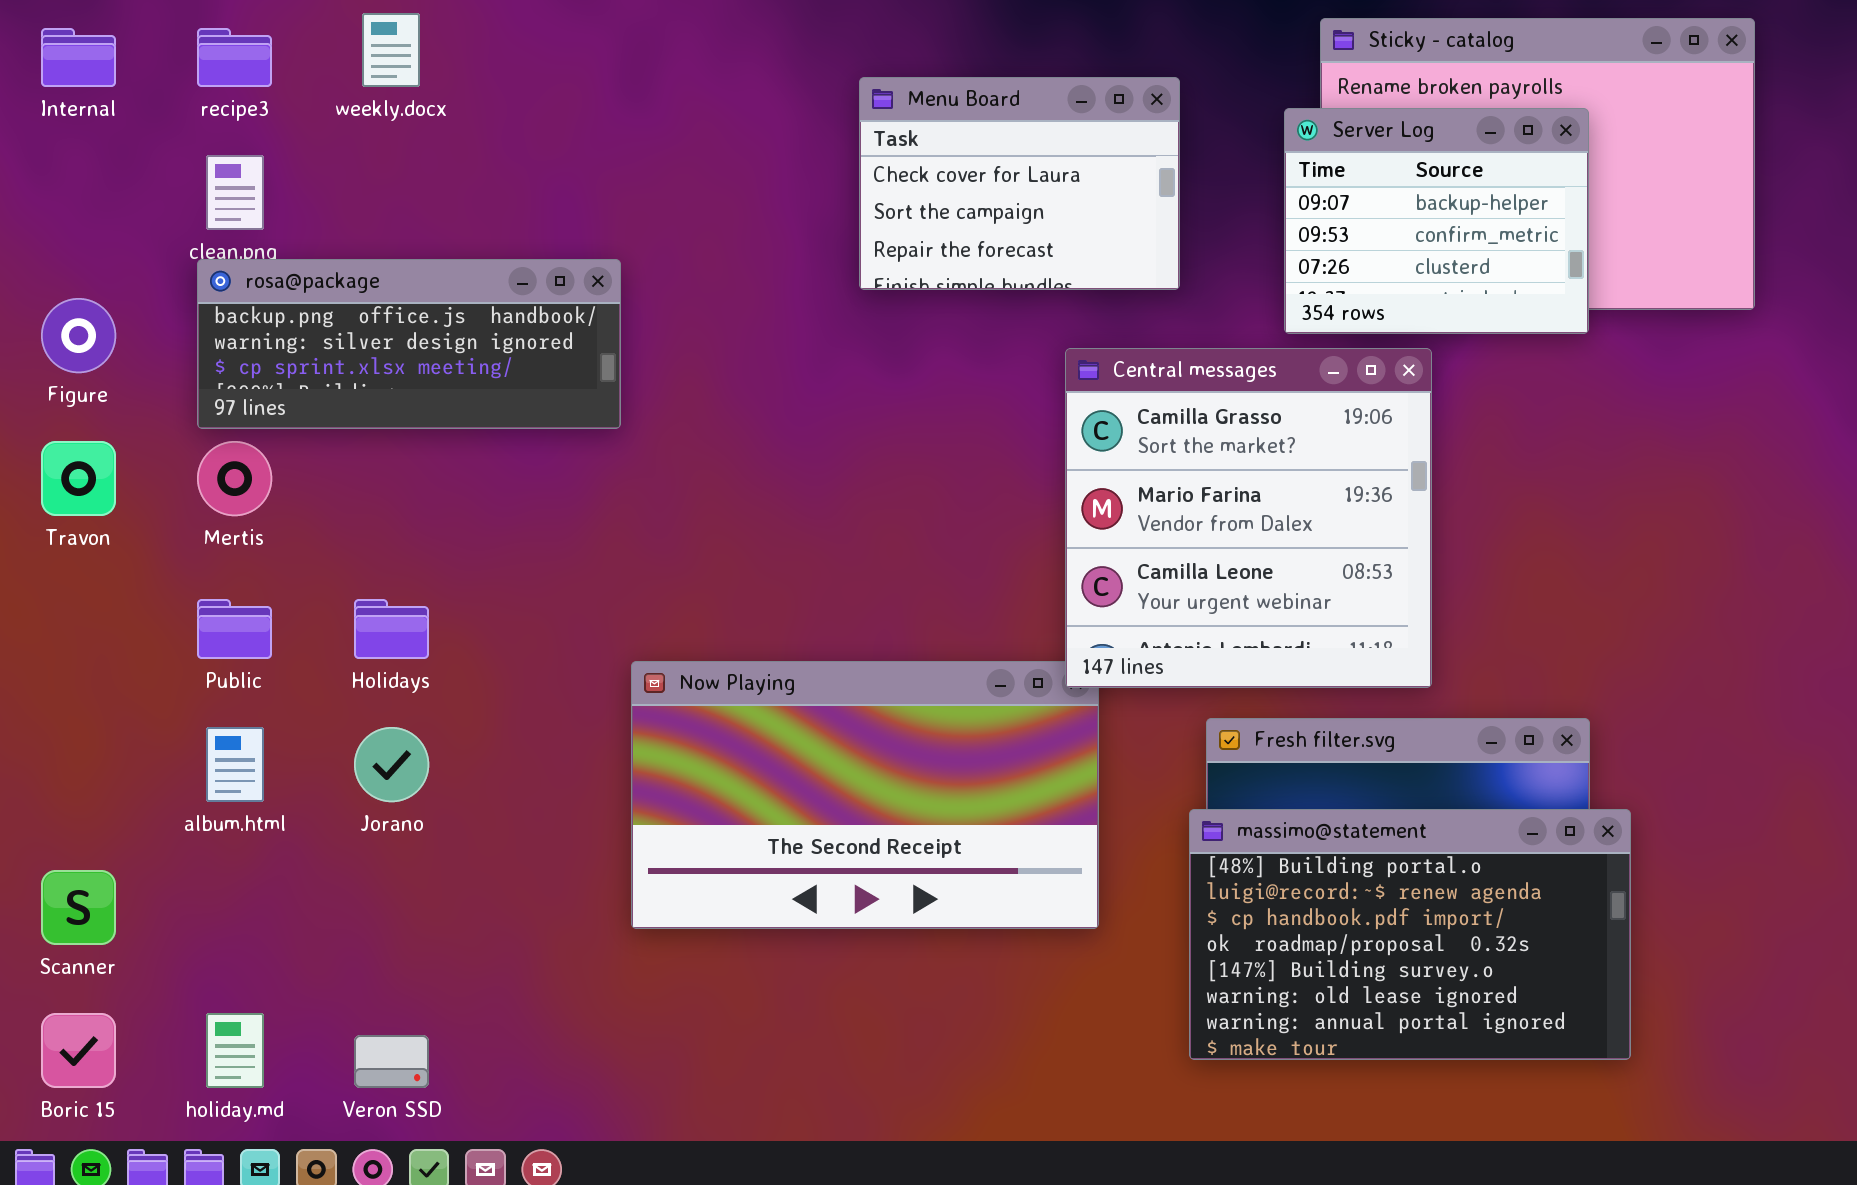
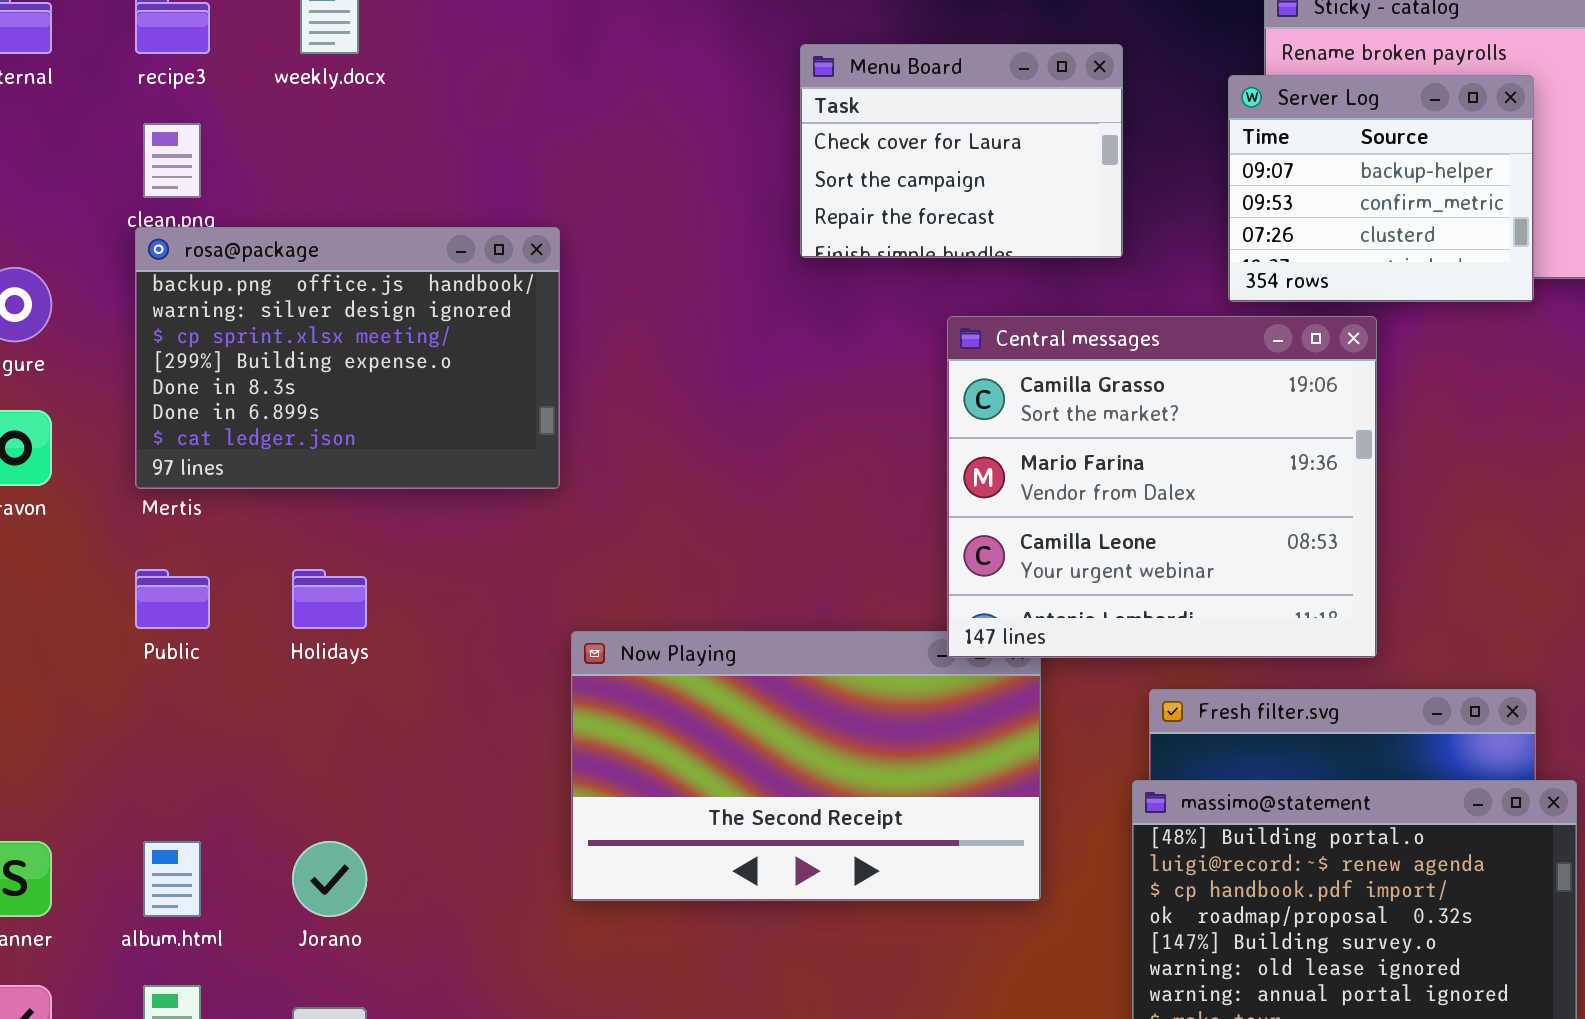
rosa@package: [197,259,621,429] -> [135,227,560,489], resized
Central messages: [1065,348,1432,688] -> [947,316,1377,658], resized
album.html: [206,727,264,802] -> [143,841,201,917], moved
Jorano: [354,727,429,802] -> [292,841,367,917], moved

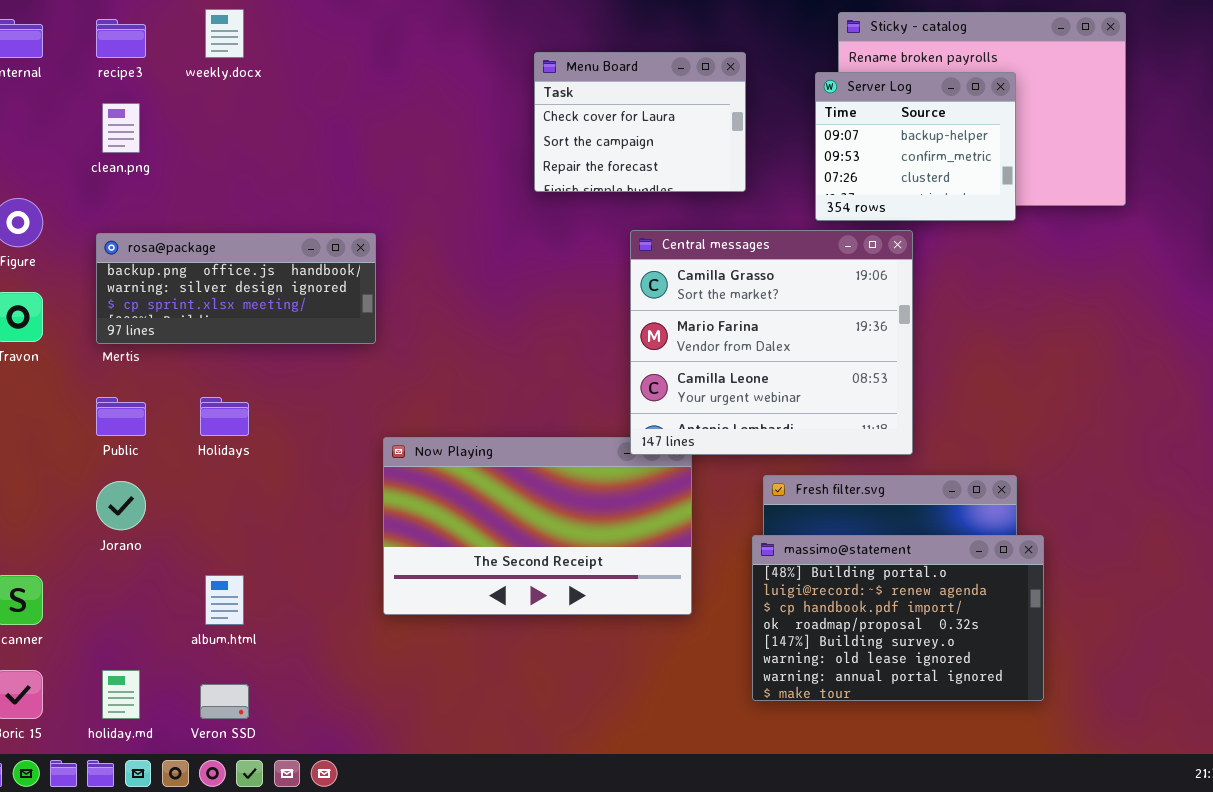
rosa@package: [135,227,560,489] -> [96,233,376,344], resized
album.html: [143,841,201,917] -> [205,575,244,625], moved
Jorano: [292,841,367,917] -> [96,481,146,530], moved

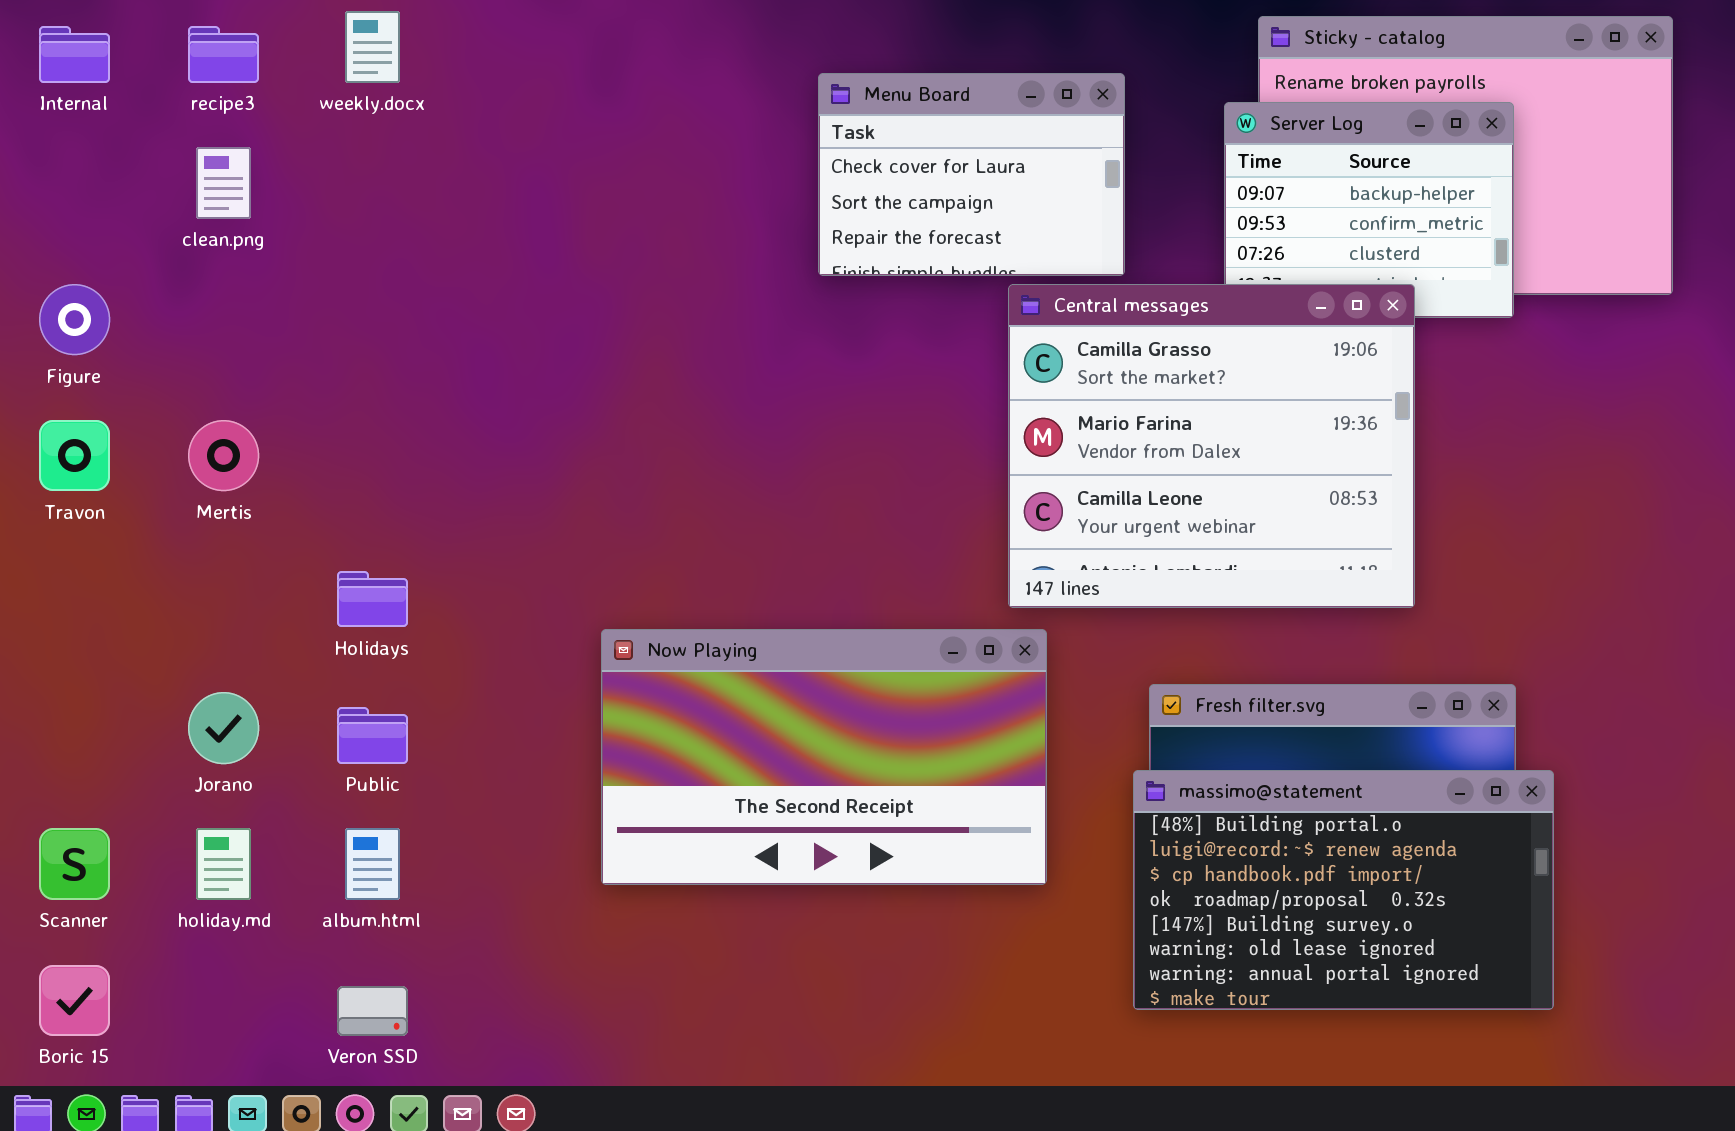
Central messages: [630,230,913,455] -> [1008,284,1415,608], moved
rosa@package: [96,233,376,344] -> none, closed
Public: [96,397,146,436] -> [337,707,408,764], moved
holiday.md: [102,670,140,719] -> [196,828,251,900], moved

